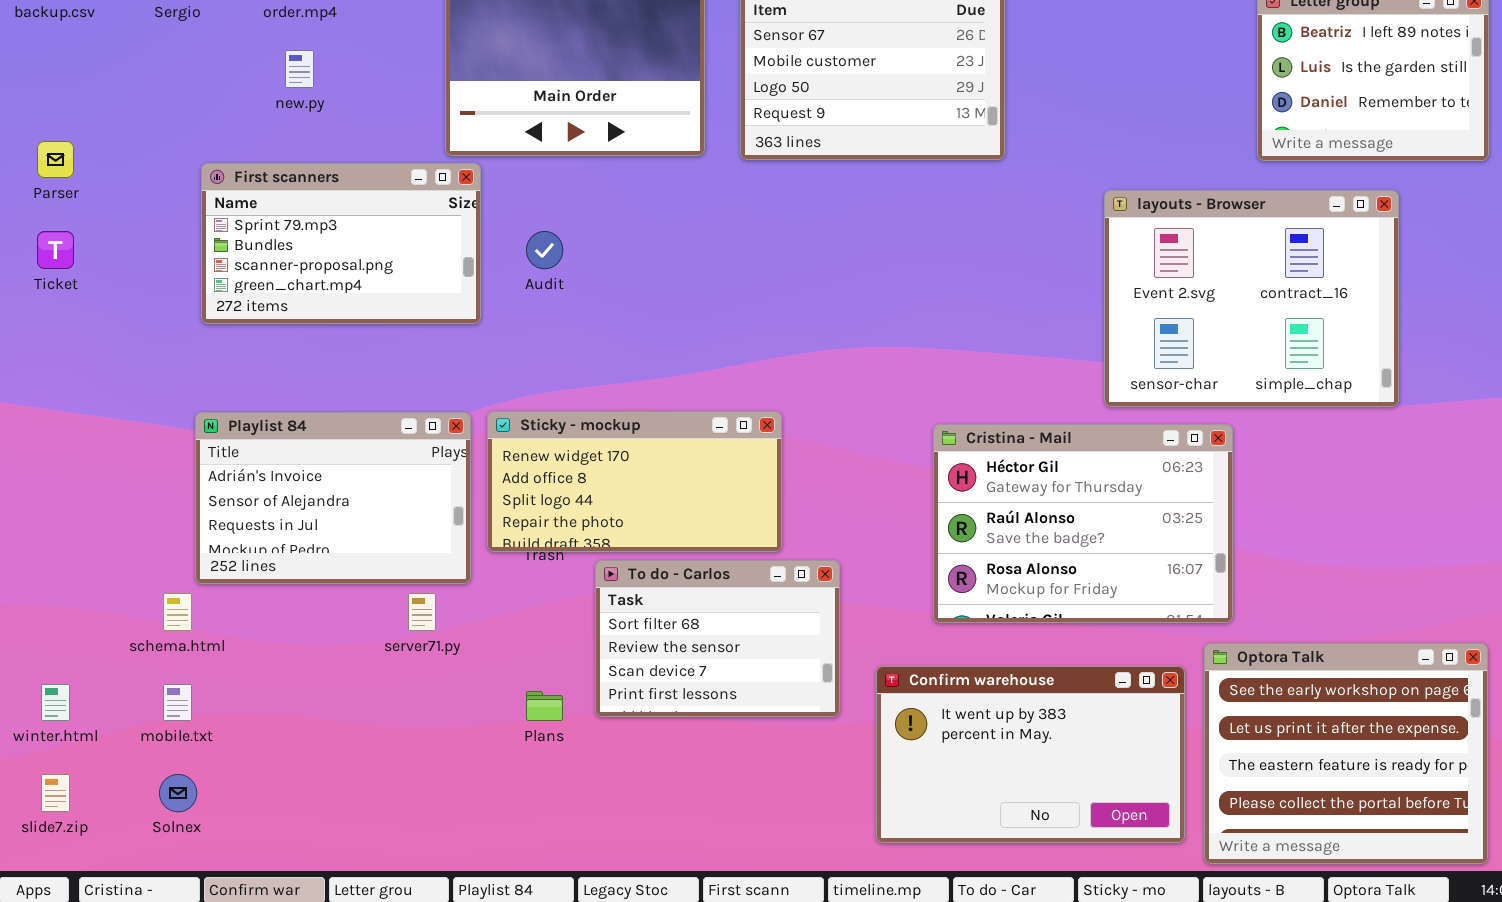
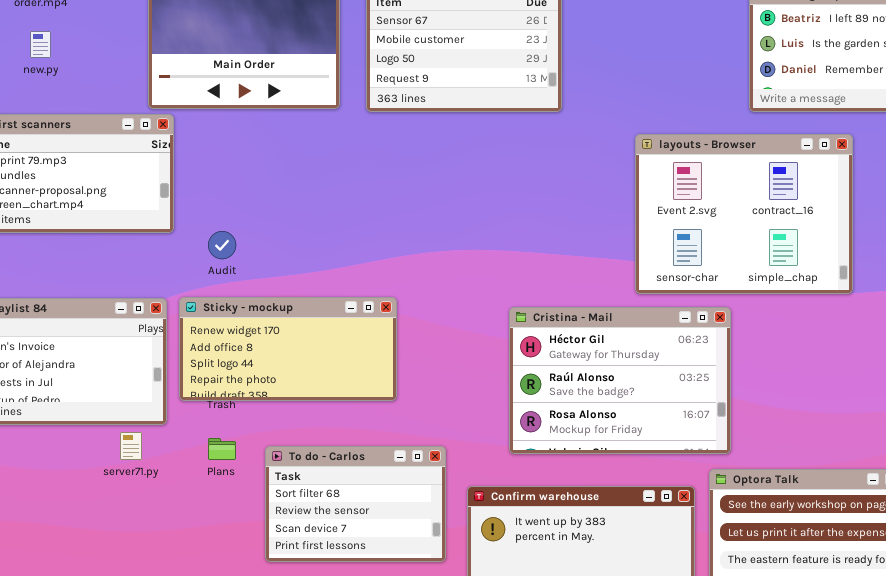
Audit: [526,231,563,269] -> [208,231,236,259], moved
To do - Carlos: [595,560,840,717] -> [265,446,446,562], moved
Plans: [526,691,563,721] -> [208,438,236,460], moved

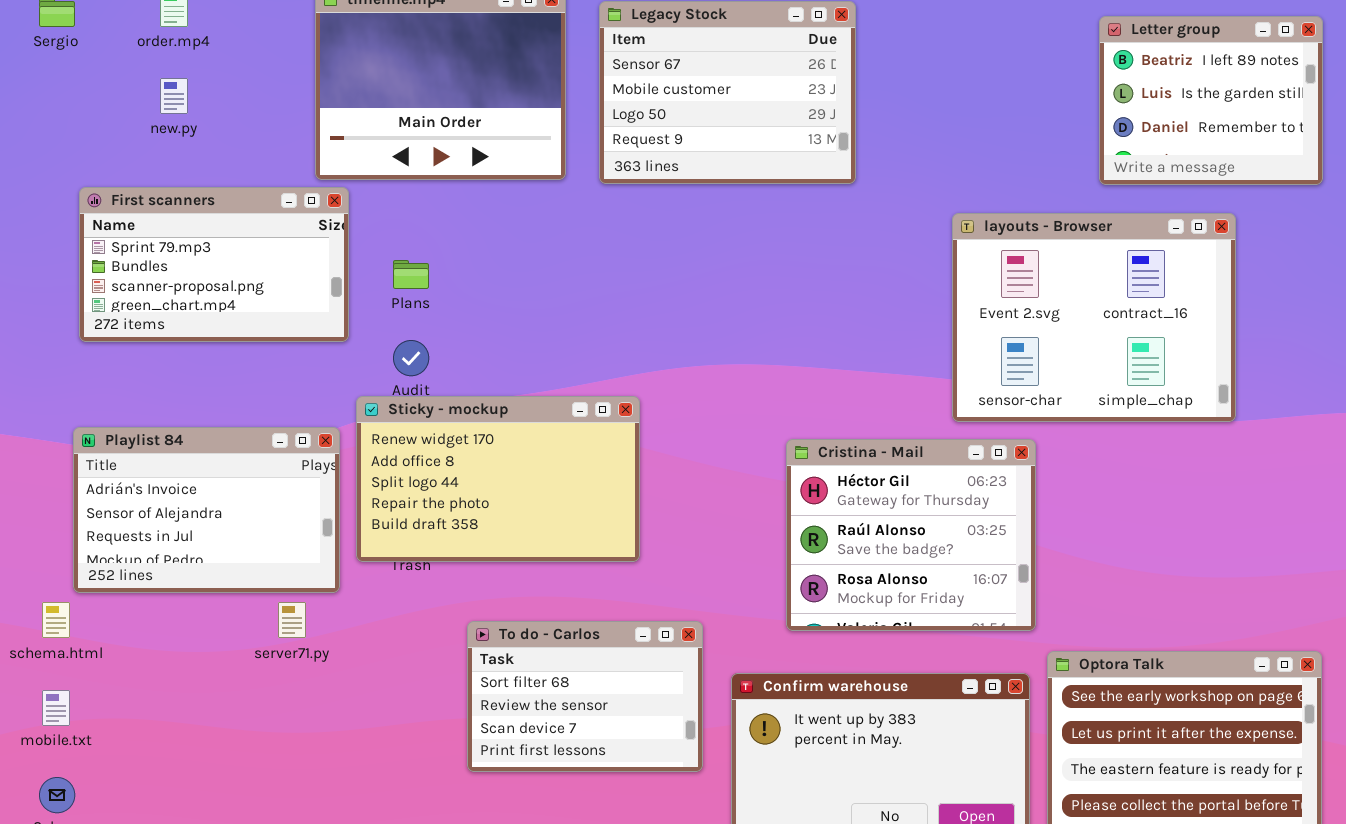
Sticky - mockup: [179,297,397,401] -> [356,396,640,562], resized
Cristina - Mail: [509,307,731,454] -> [786,439,1036,631], resized
Plans: [208,438,236,460] -> [393,260,429,289], moved

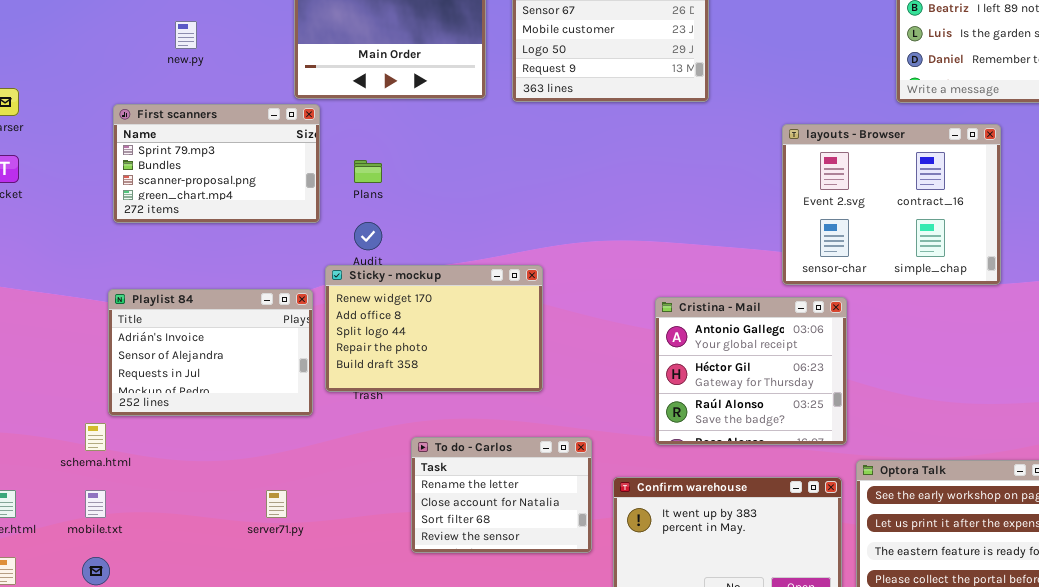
Cristina - Mail: [786,439,1036,631] -> [655,297,847,445], scrolled up 1 row
server71.py: [278,602,306,638] -> [266,490,287,518], moved
To do - Carlos: [467,621,703,772] -> [411,437,592,553], scrolled up 2 rows

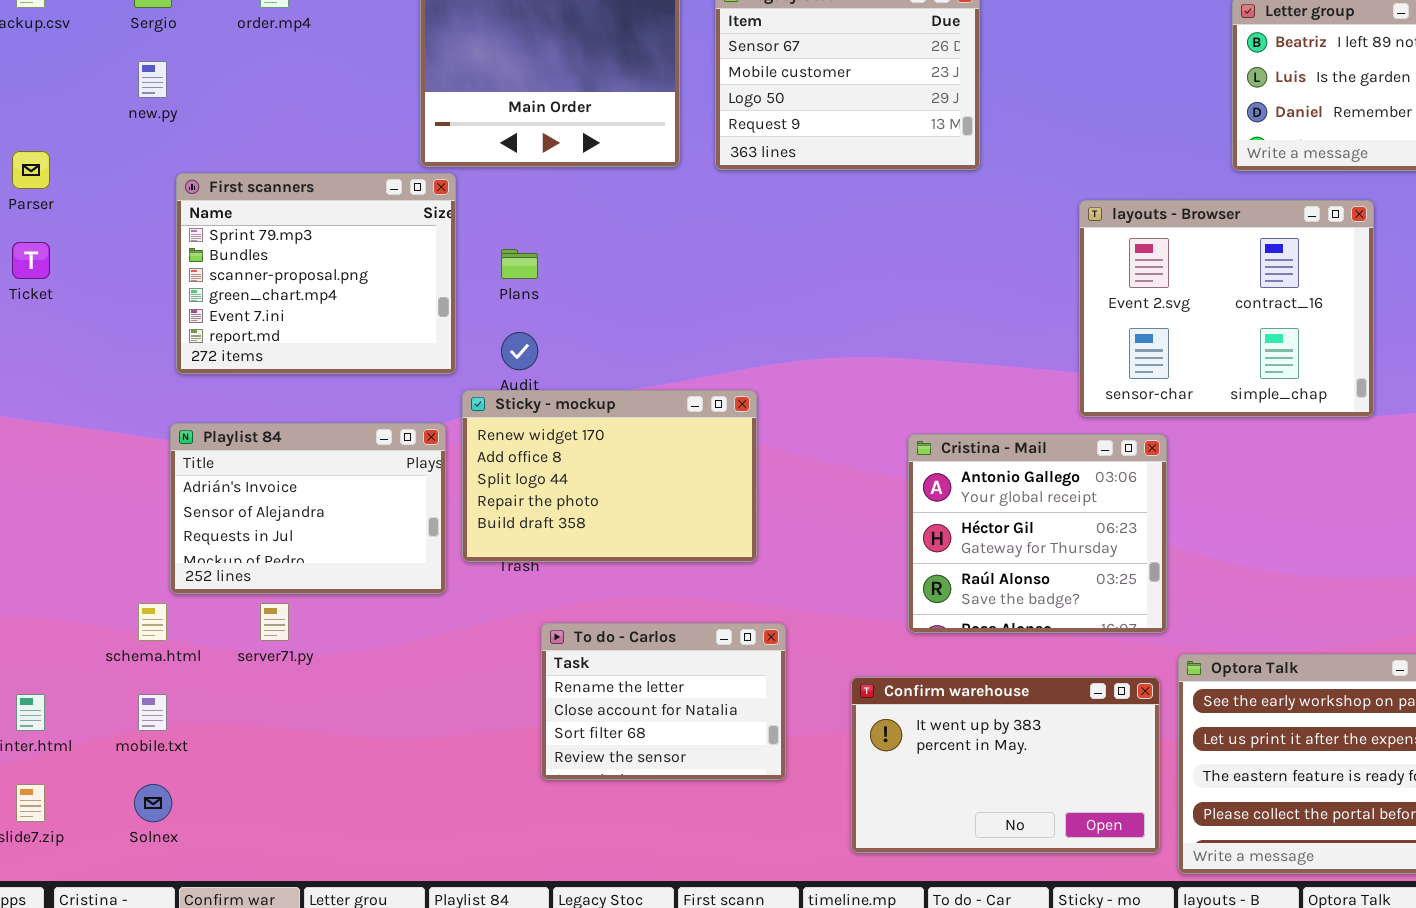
new.py: [175,21,197,49] -> [138,61,167,98], moved
First scanners: [113,104,320,223] -> [176,173,456,374], resized
To do - Carlos: [411,437,592,553] -> [541,623,786,780], moved
server71.py: [266,490,287,518] -> [260,603,289,641], moved

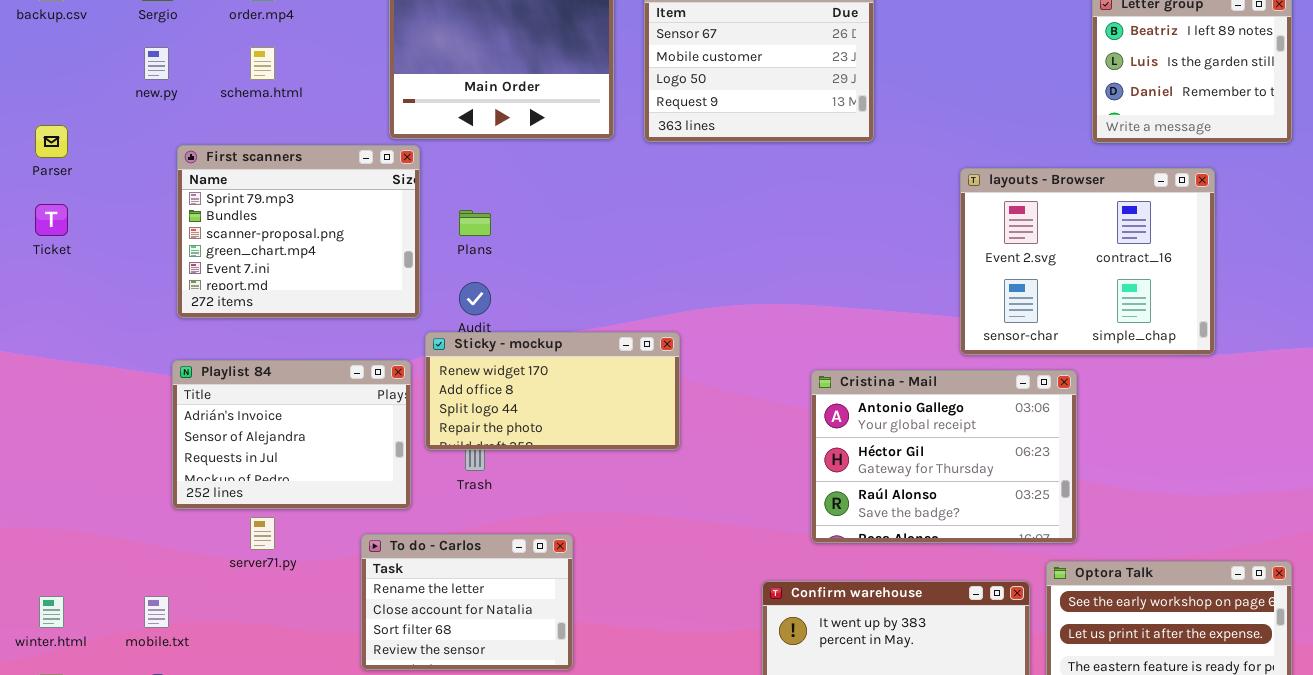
Sticky - mockup: [462,390,757,562] -> [425,332,680,450], resized
Cristina - Mail: [908,434,1167,633] -> [811,370,1077,543], resized
schema.html: [138,603,167,641] -> [250,47,275,80], moved
To do - Carlos: [541,623,786,780] -> [361,534,573,670], moved

